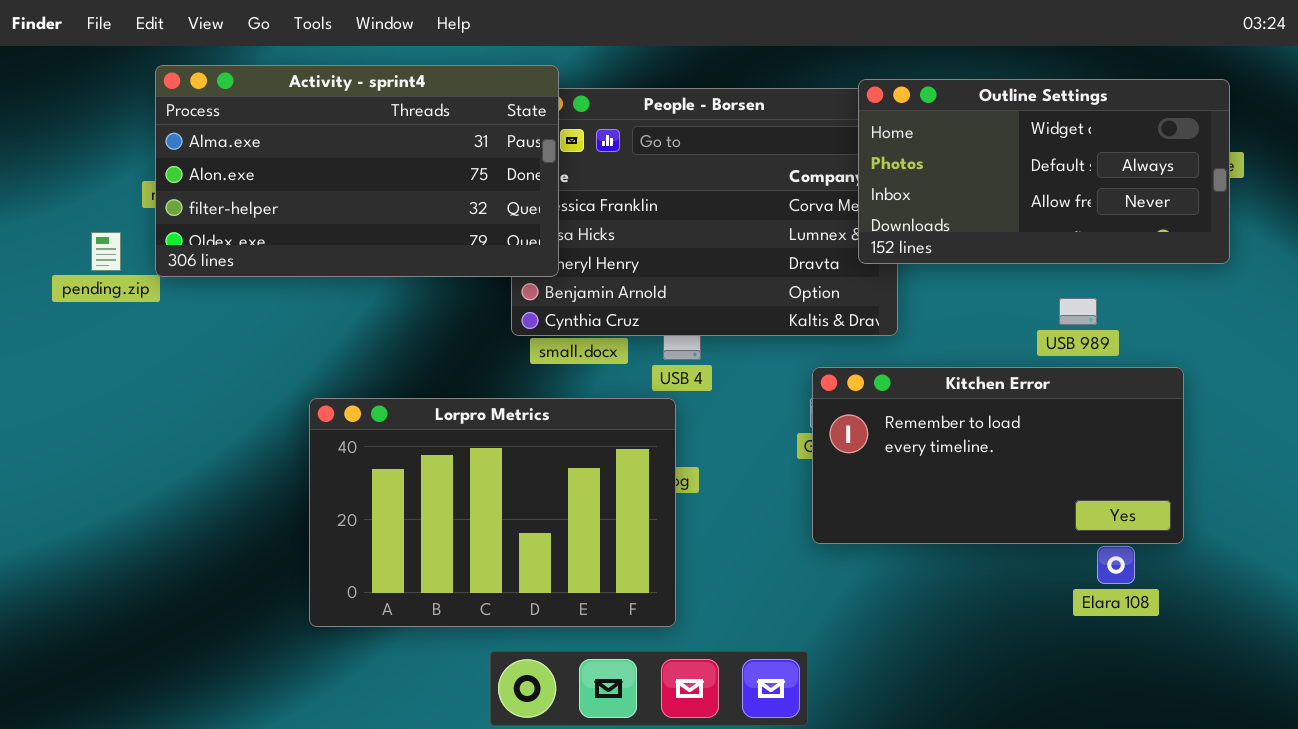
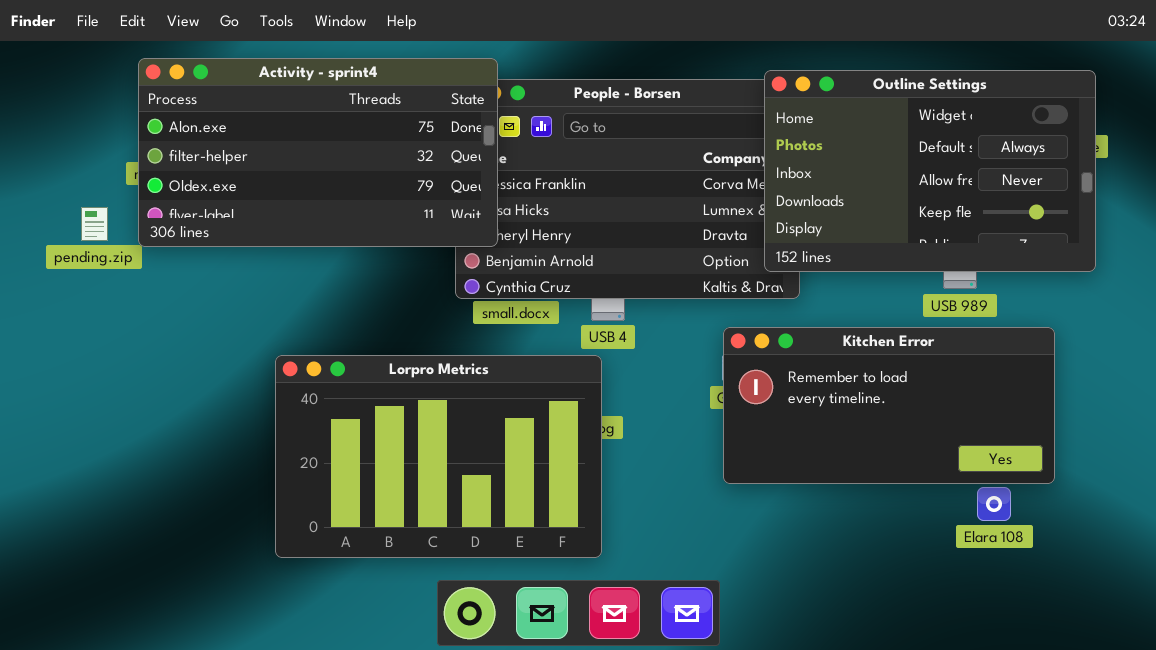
Activity - sprint4: [155,65,559,277] -> [138,58,498,247], scrolled down 1 row
Outline Settings: [858,79,1230,264] -> [764,70,1096,272], resized

